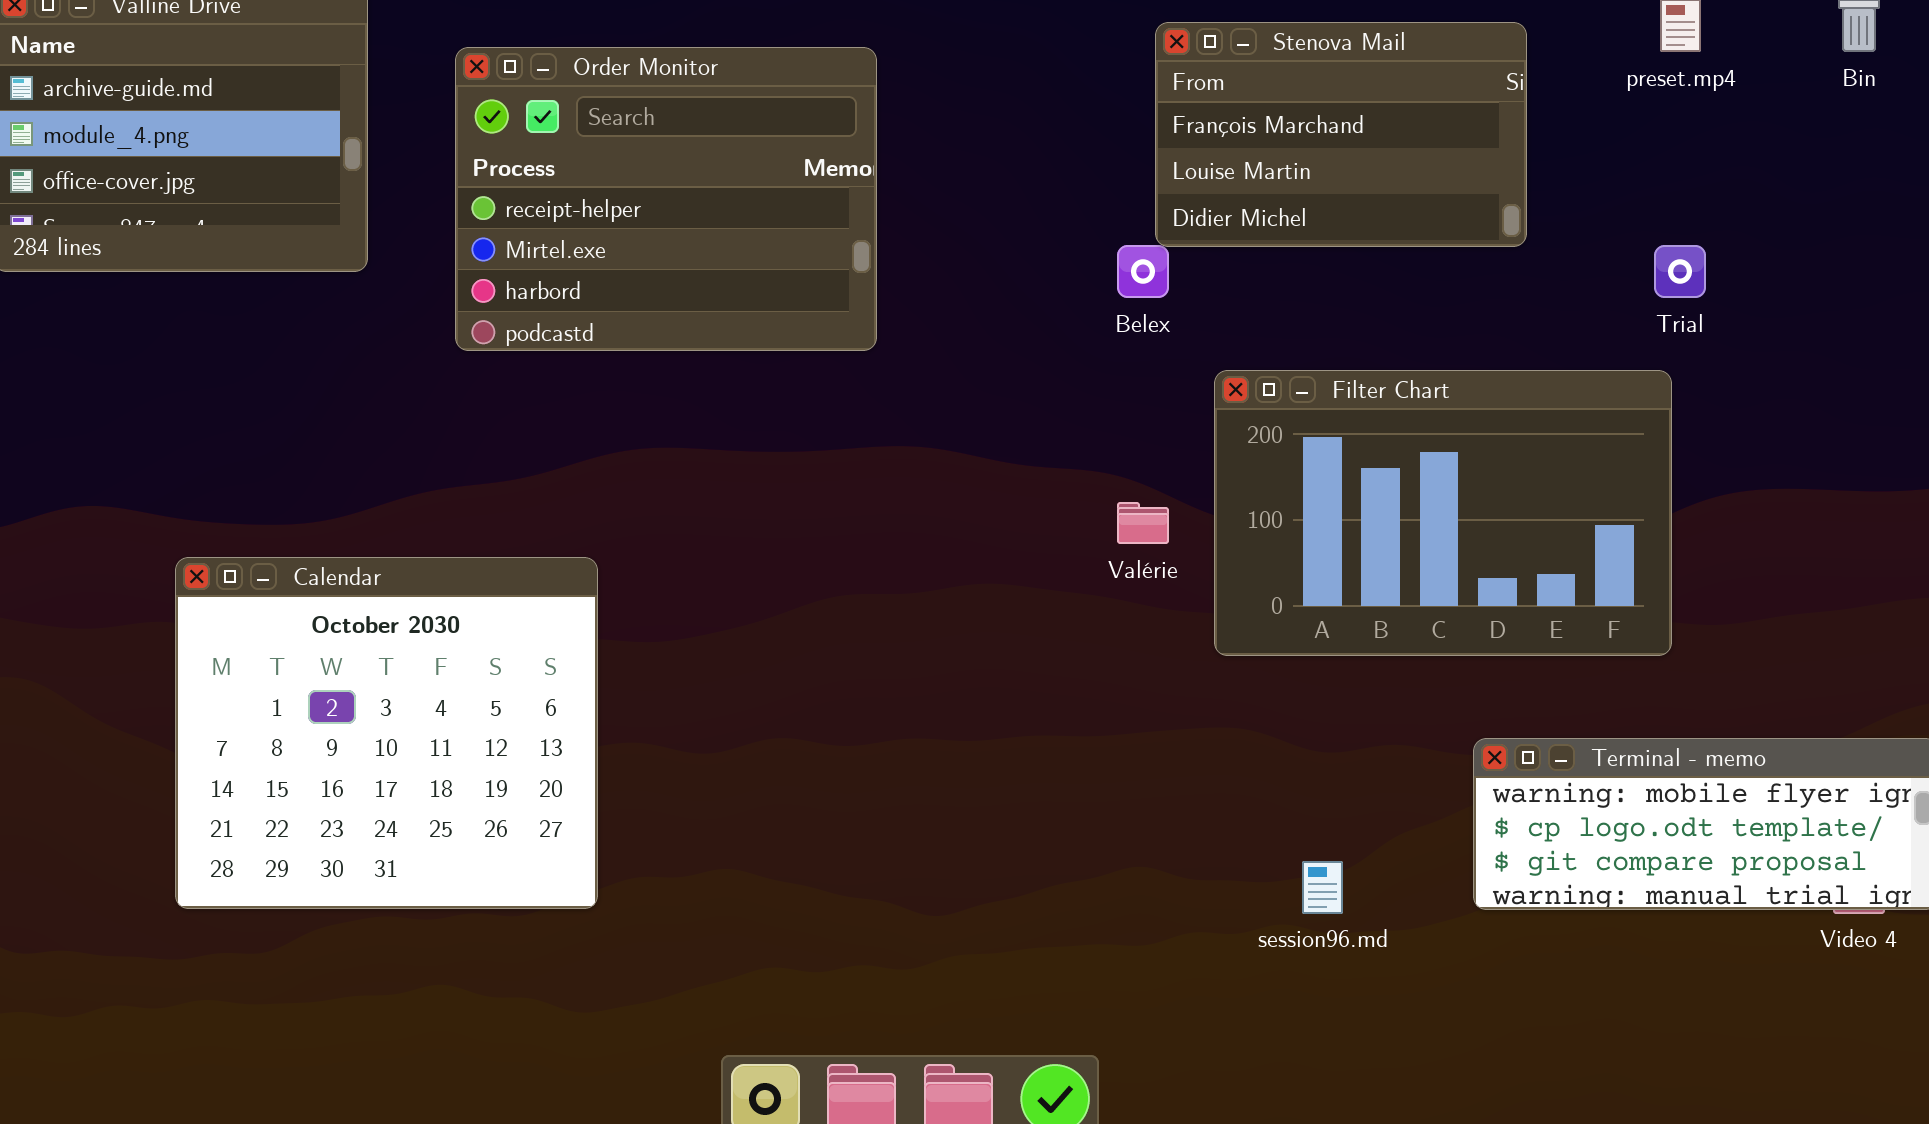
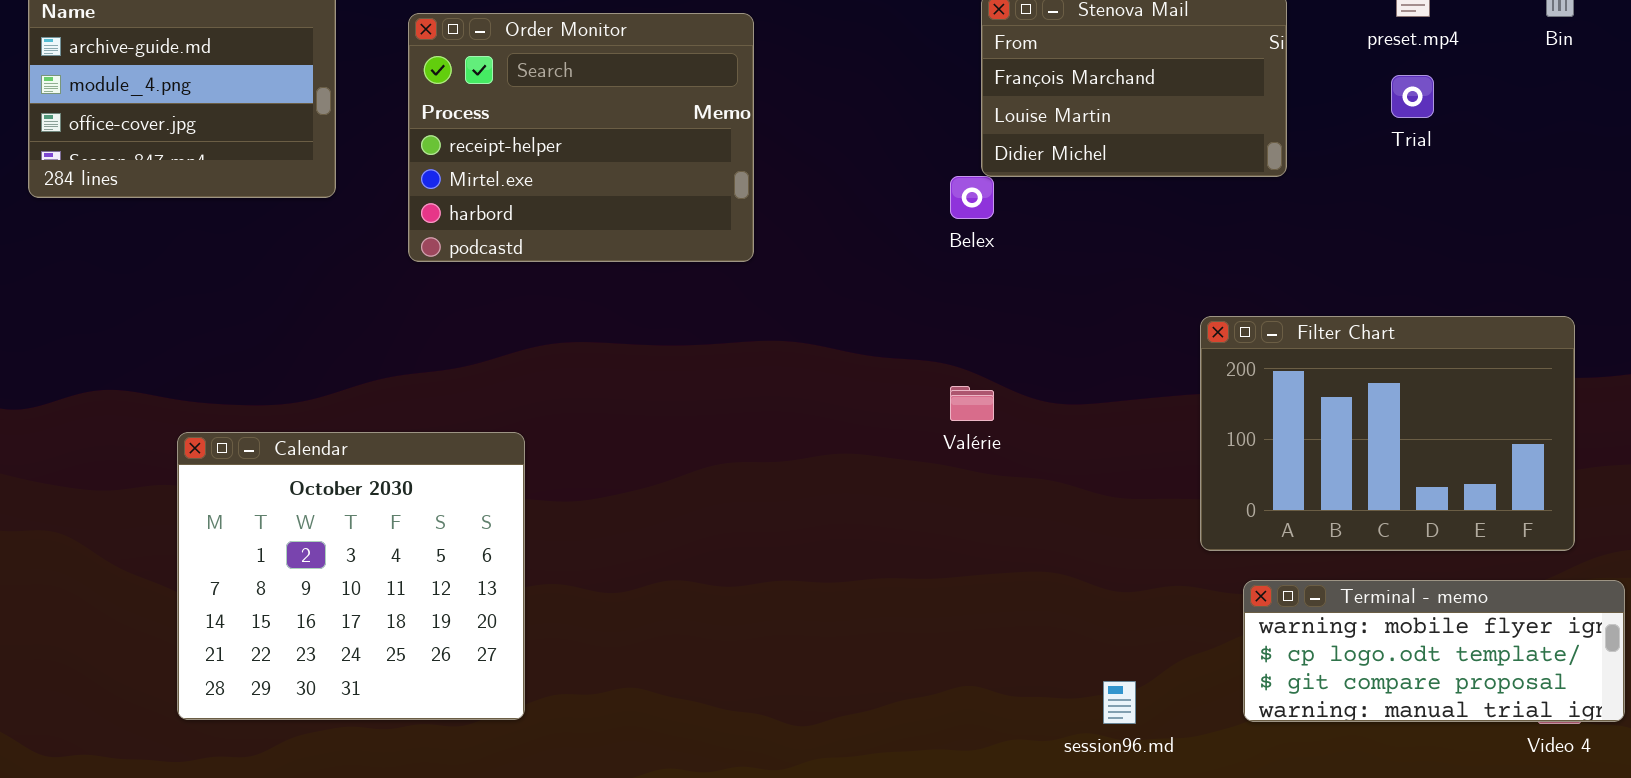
Trial: [1654,245,1706,298] -> [1391,75,1434,118], moved
Filter Chart: [1214,370,1672,656] -> [1200,316,1575,551], moved

